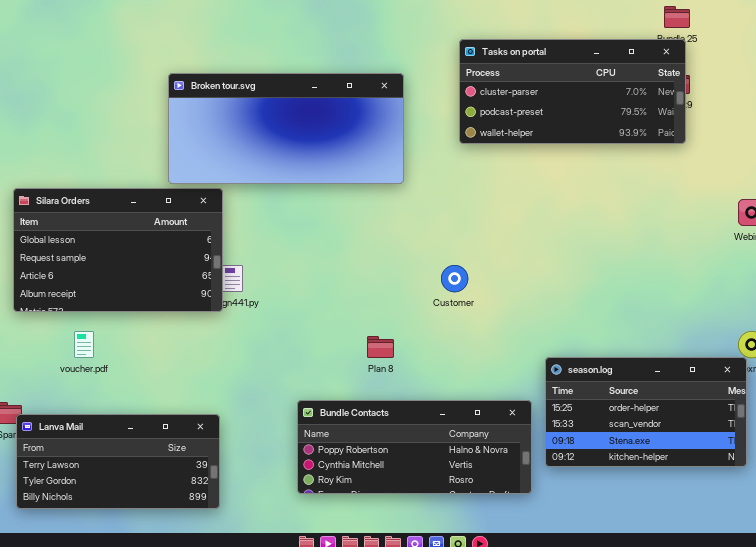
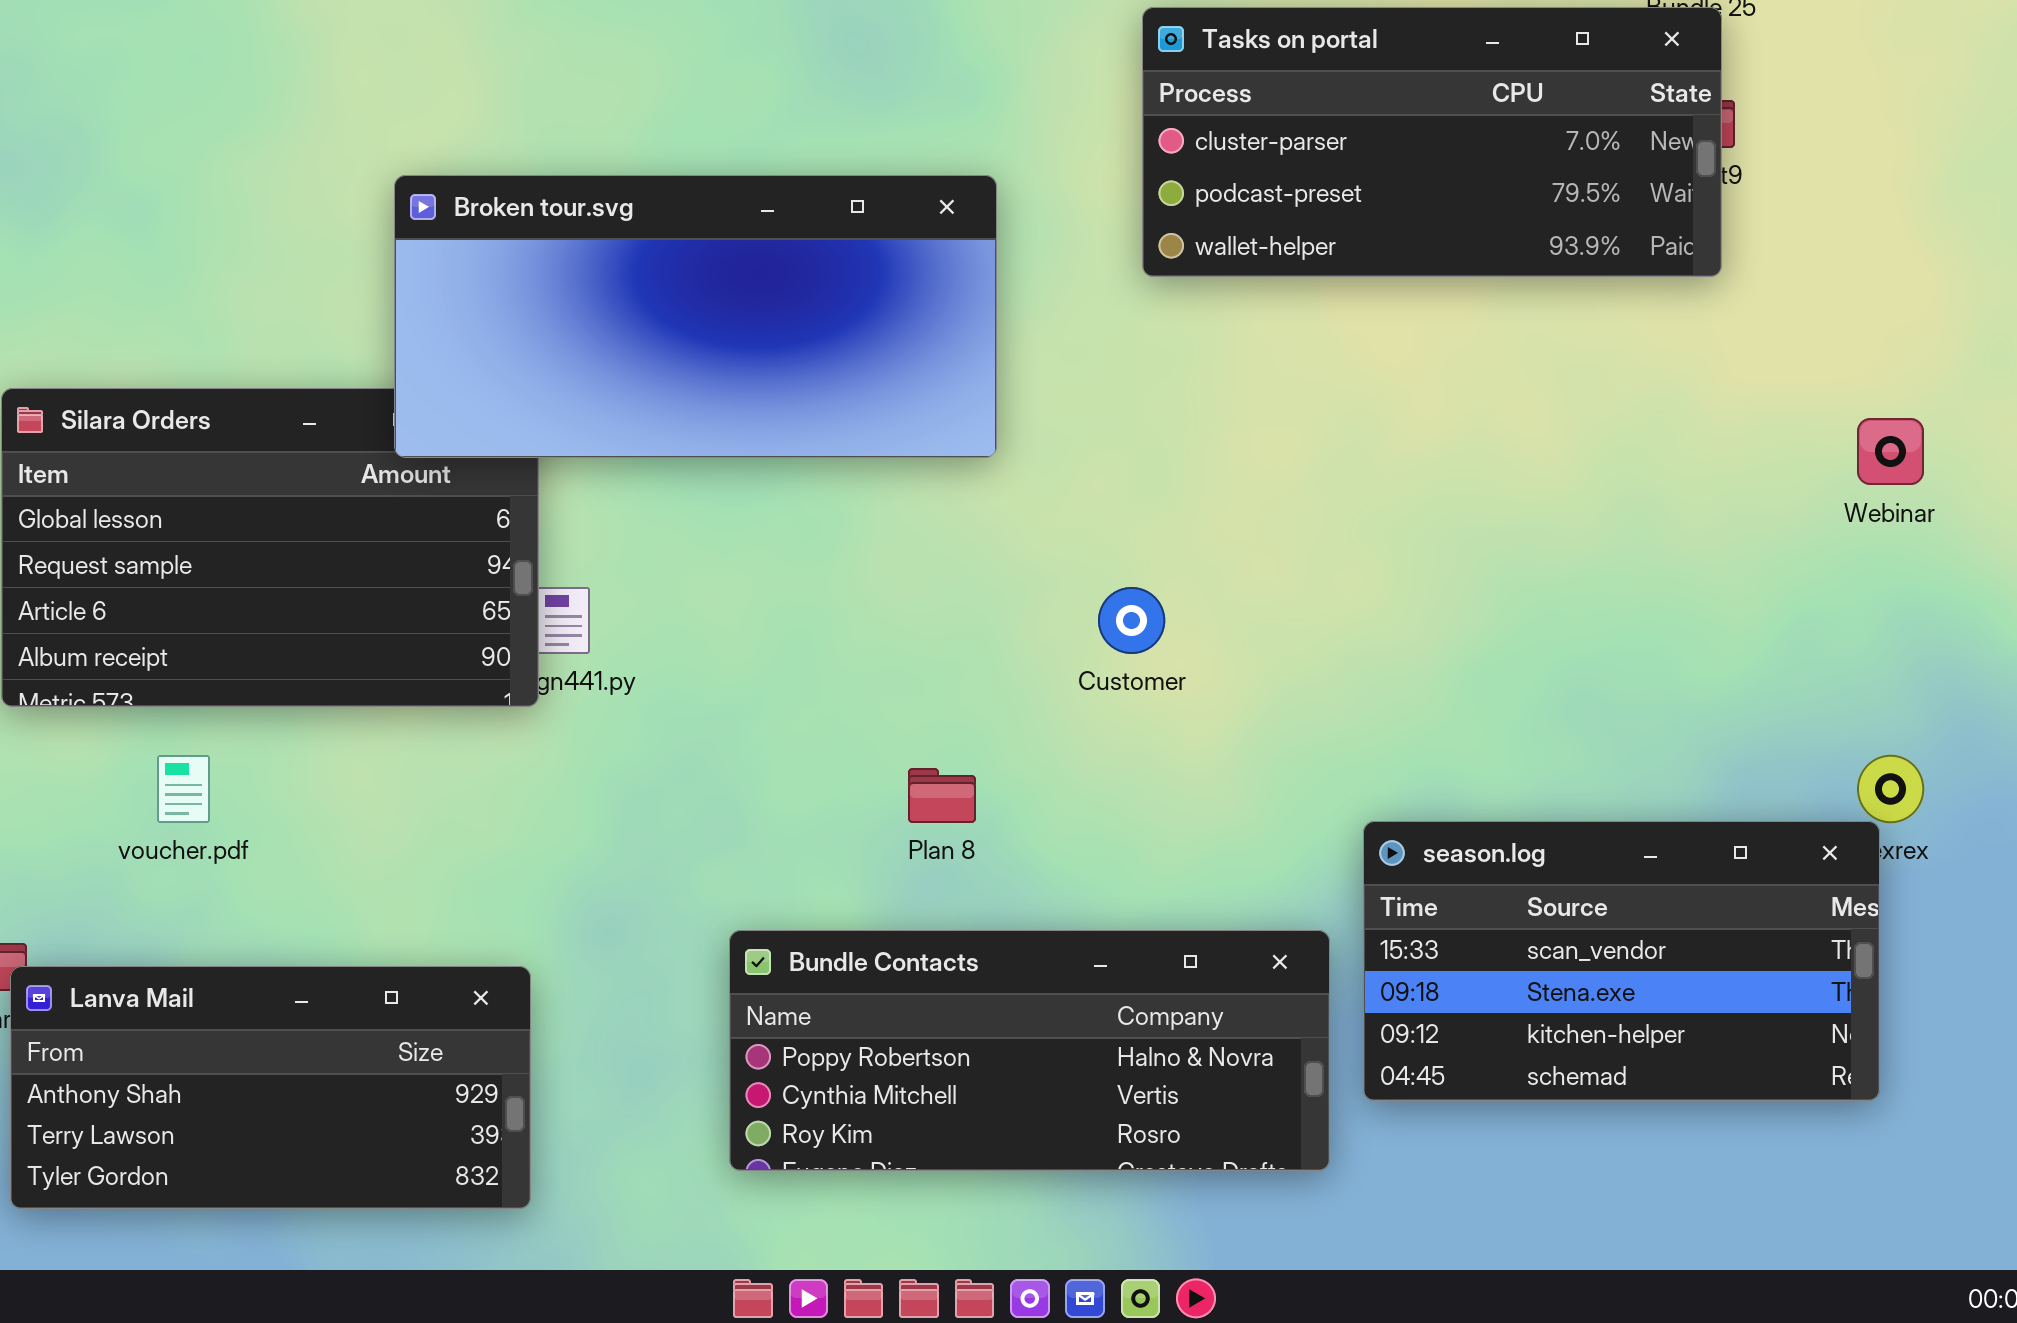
Broken tour.svg: [168,73,404,184] -> [394,175,997,458], moved
season.log: [545,357,747,467] -> [1363,821,1880,1101], scrolled down 1 row
Lanva Mail: [16,414,220,509] -> [10,966,531,1209], scrolled up 1 row

